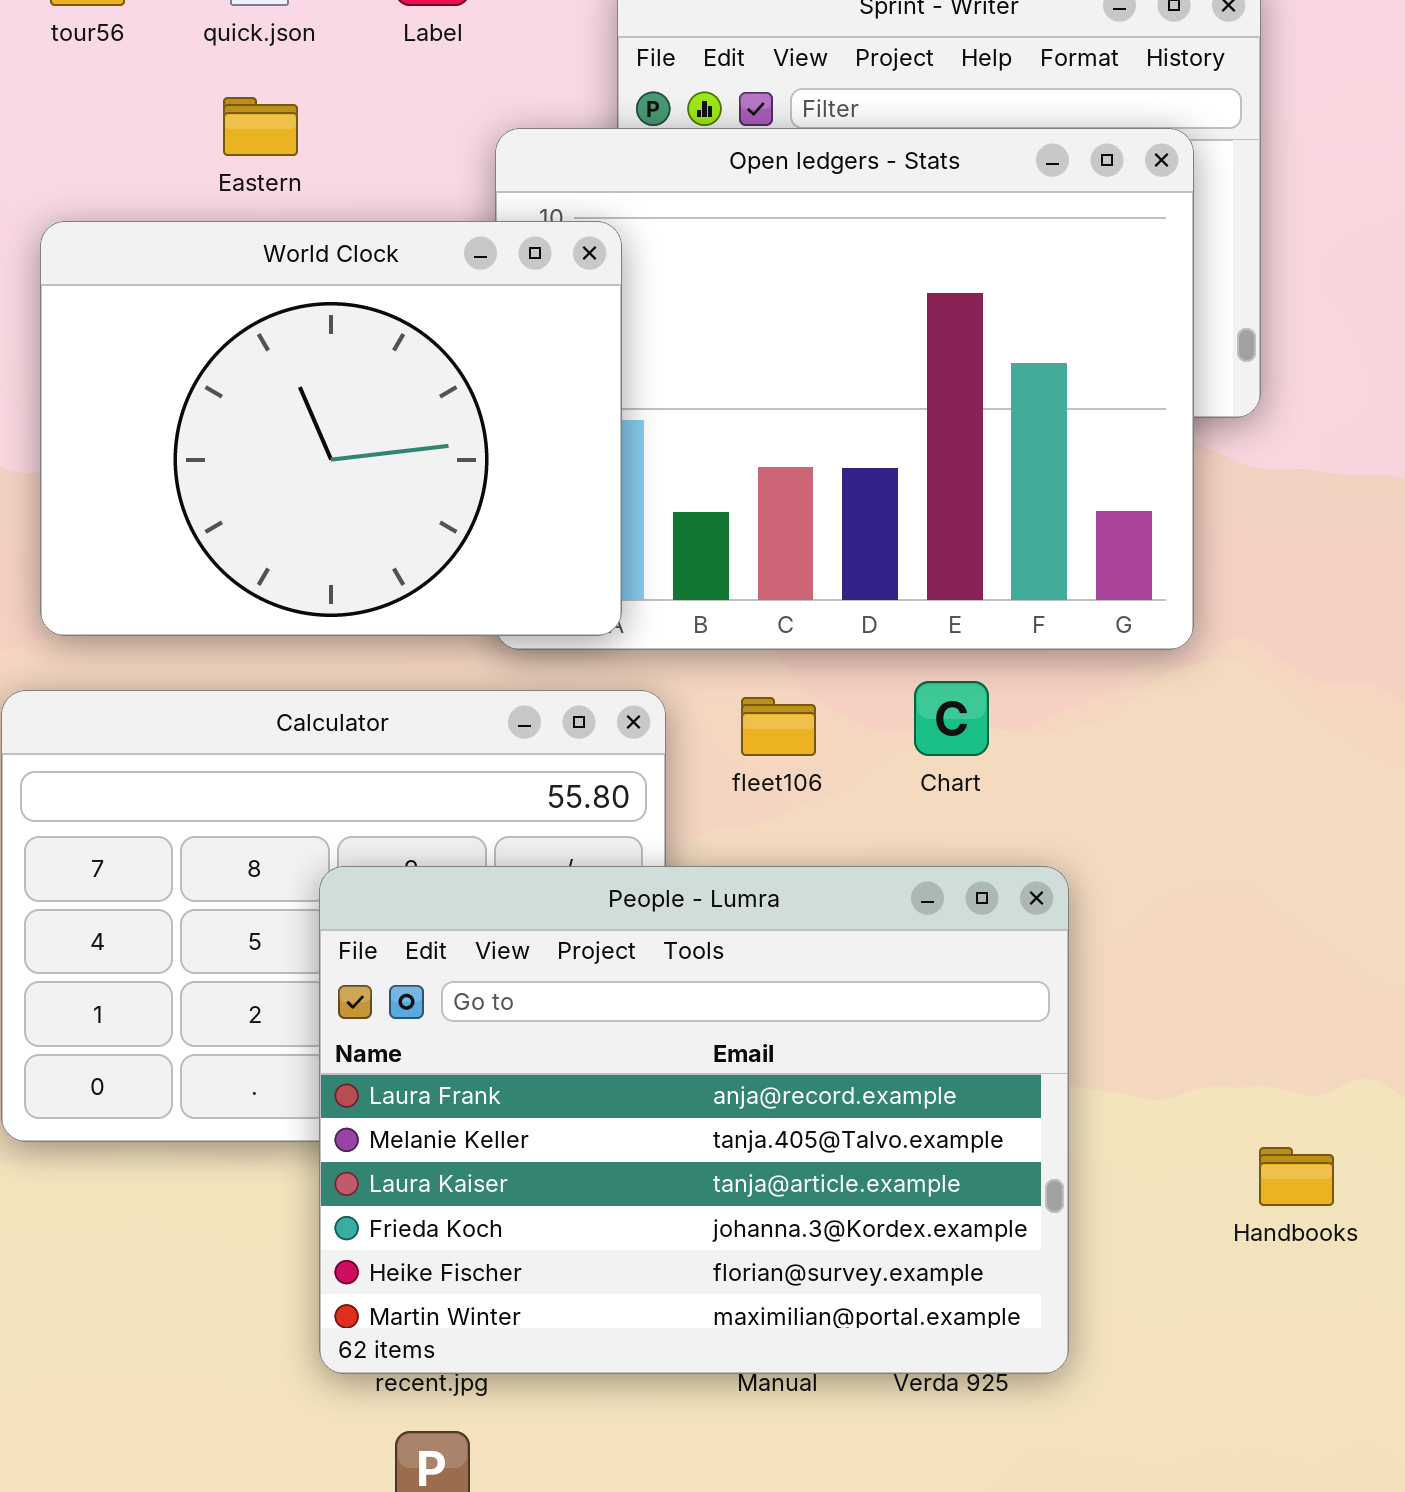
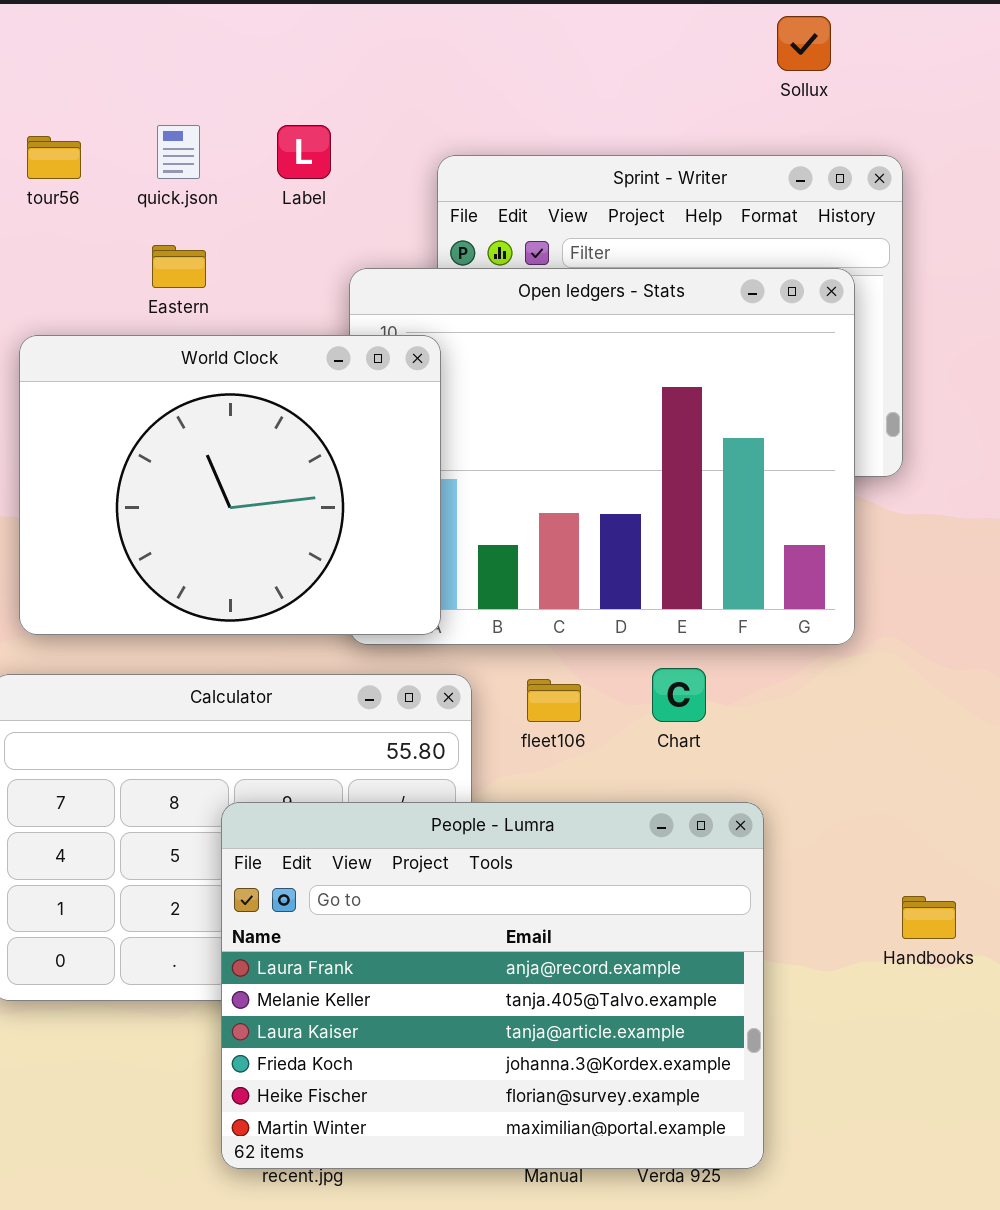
Handbooks: [1259,1147,1334,1206] -> [902,896,956,939], moved

